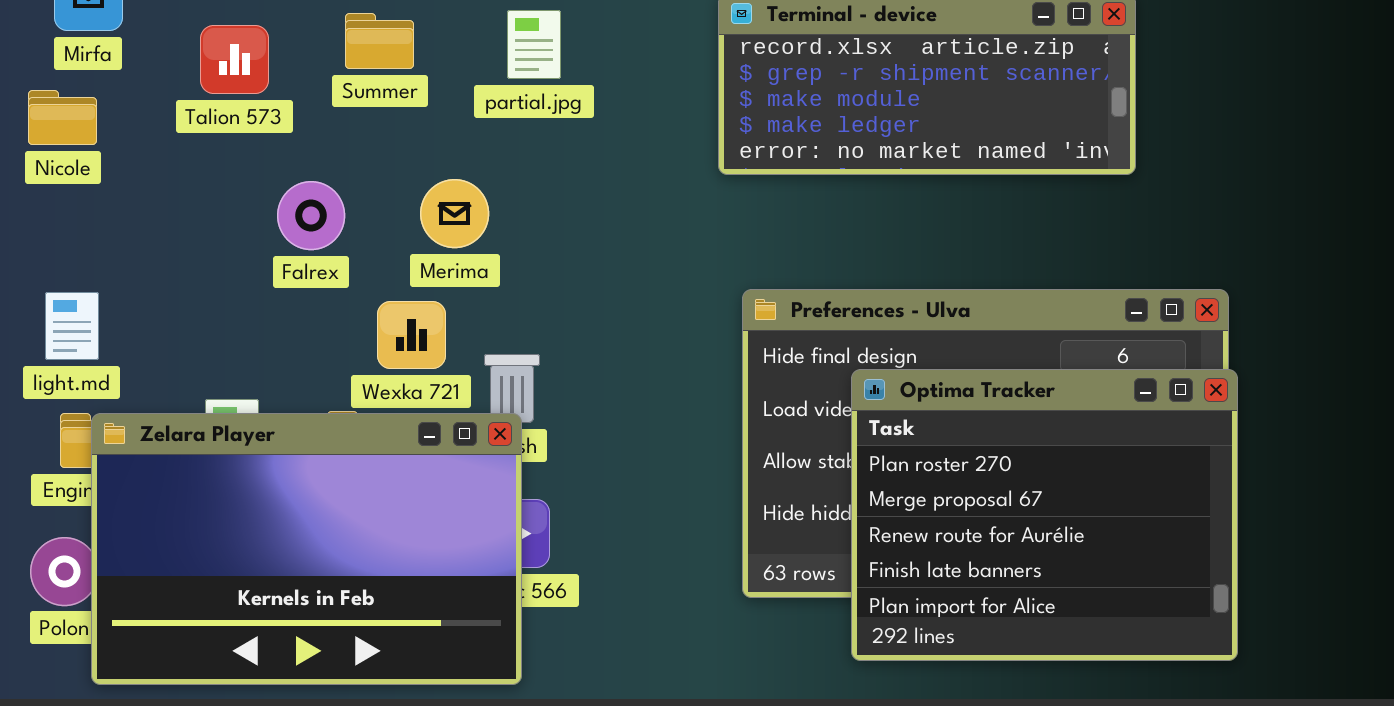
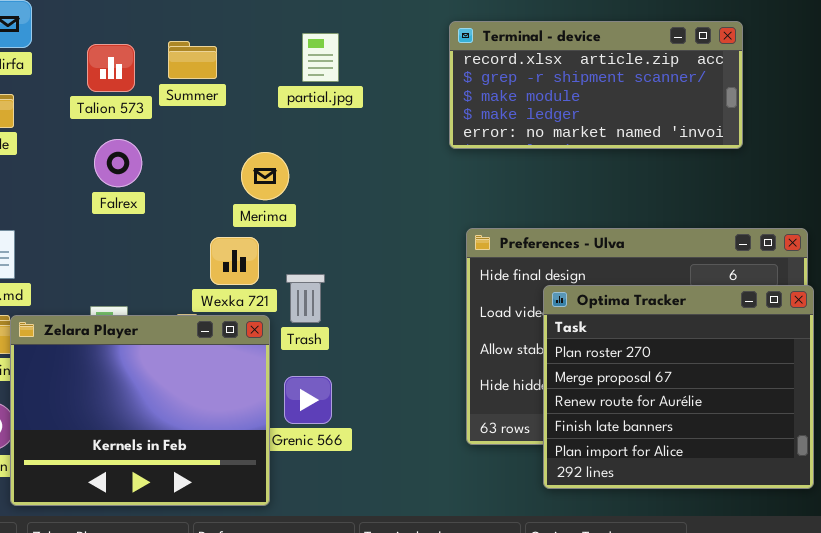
Summer: [345,13,414,69] -> [168,41,217,79], moved
Falrex: [277,181,345,250] -> [94,139,142,187], moved
Zelara Player: [91,413,522,685] -> [10,315,270,506], resized

